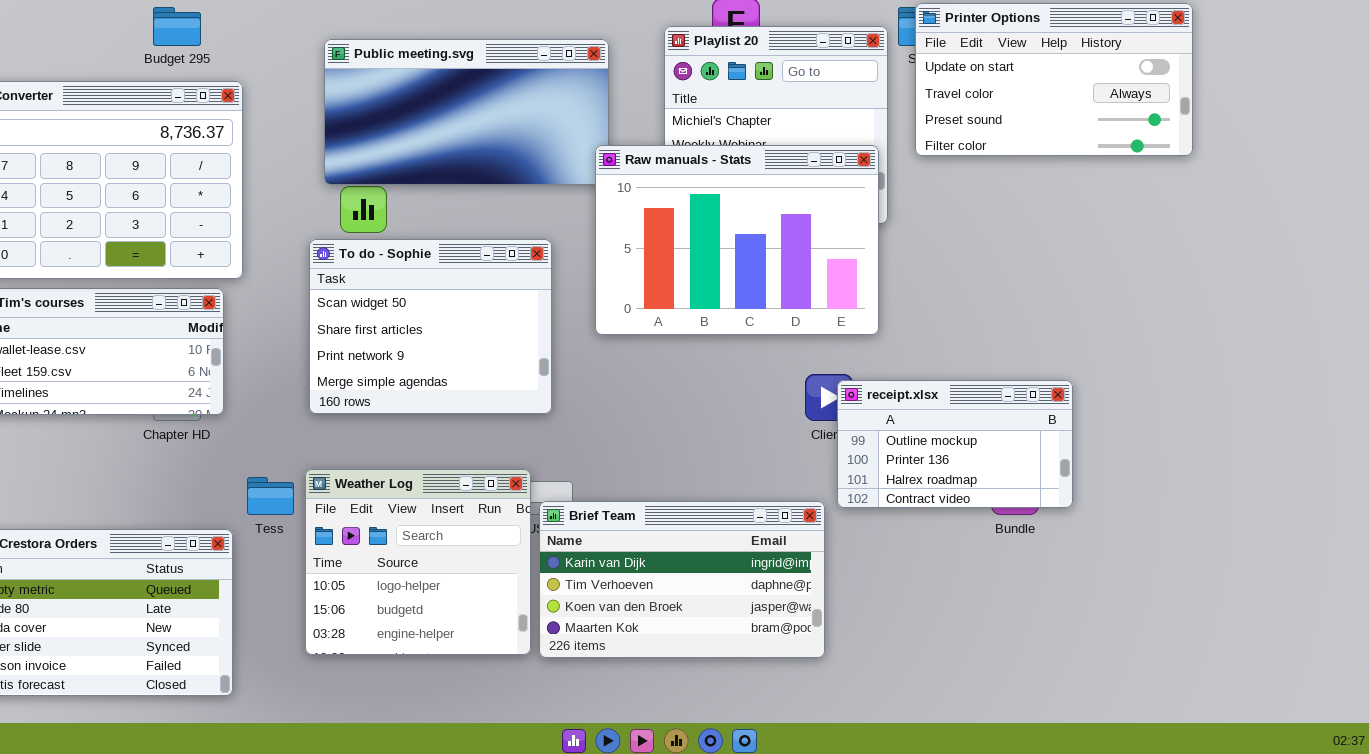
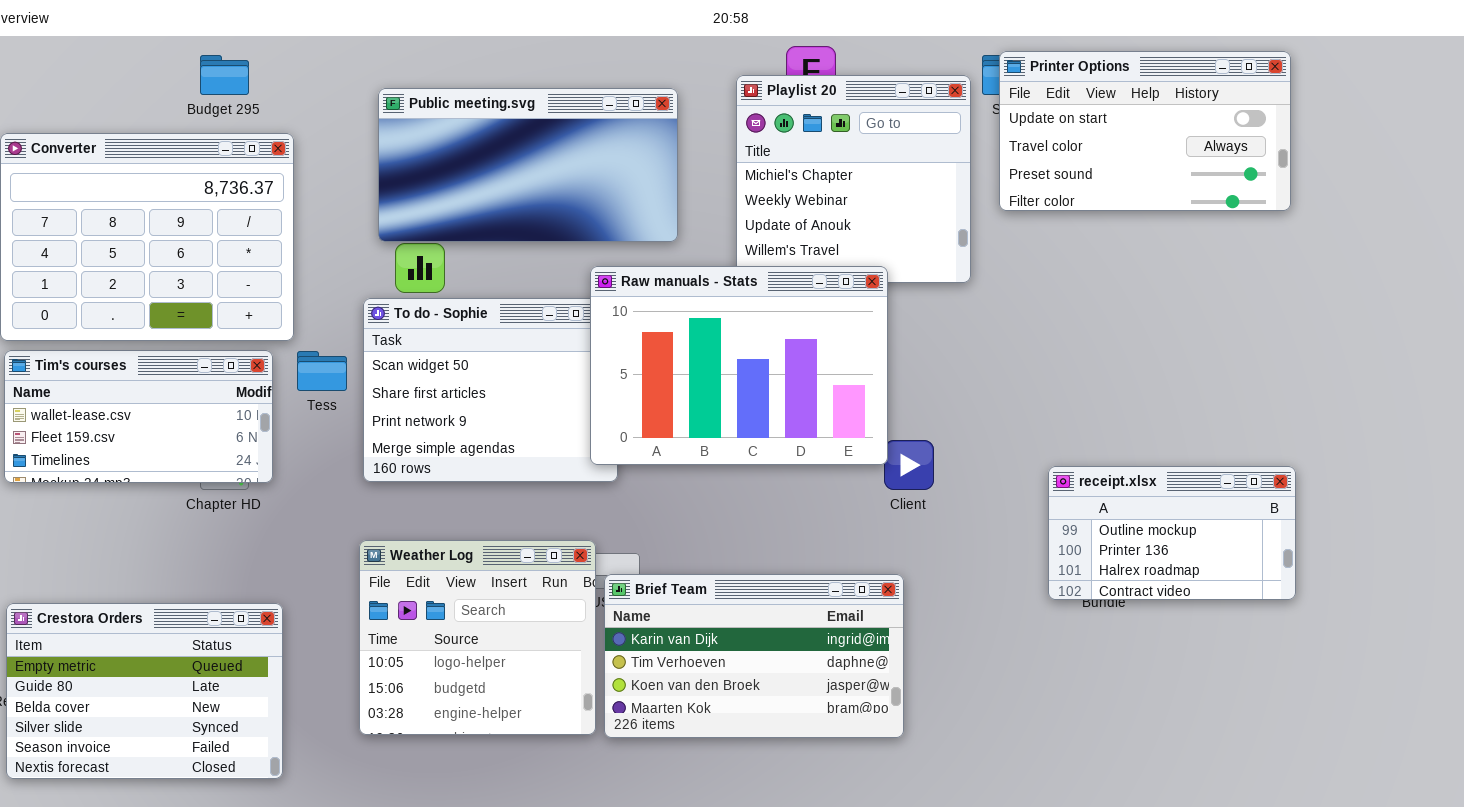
Raw manuals - Stats: [595,145,879,335] -> [590,266,888,465], moved
receipt.xlsx: [837,380,1073,508] -> [1048,466,1296,600], moved
Tess: [247,477,294,515] -> [297,351,347,391], moved

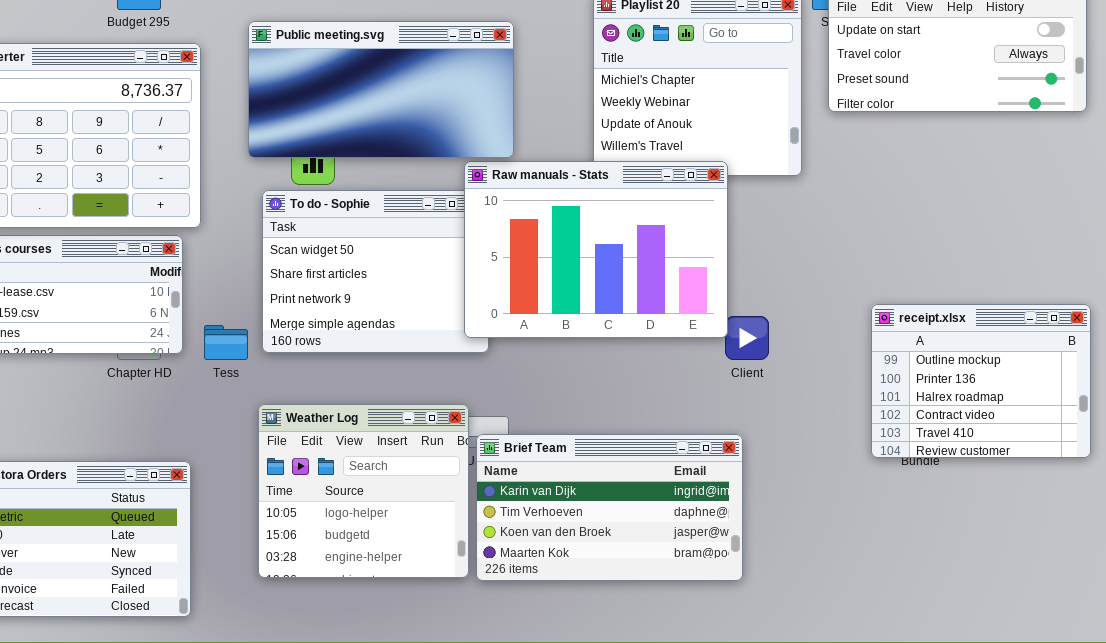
Public meeting.svg: [378,88,678,242] -> [248,21,514,158], moved
Tess: [297,351,347,391] -> [204,325,248,360], moved
receipt.xlsx: [1048,466,1296,600] -> [871,304,1091,458], resized

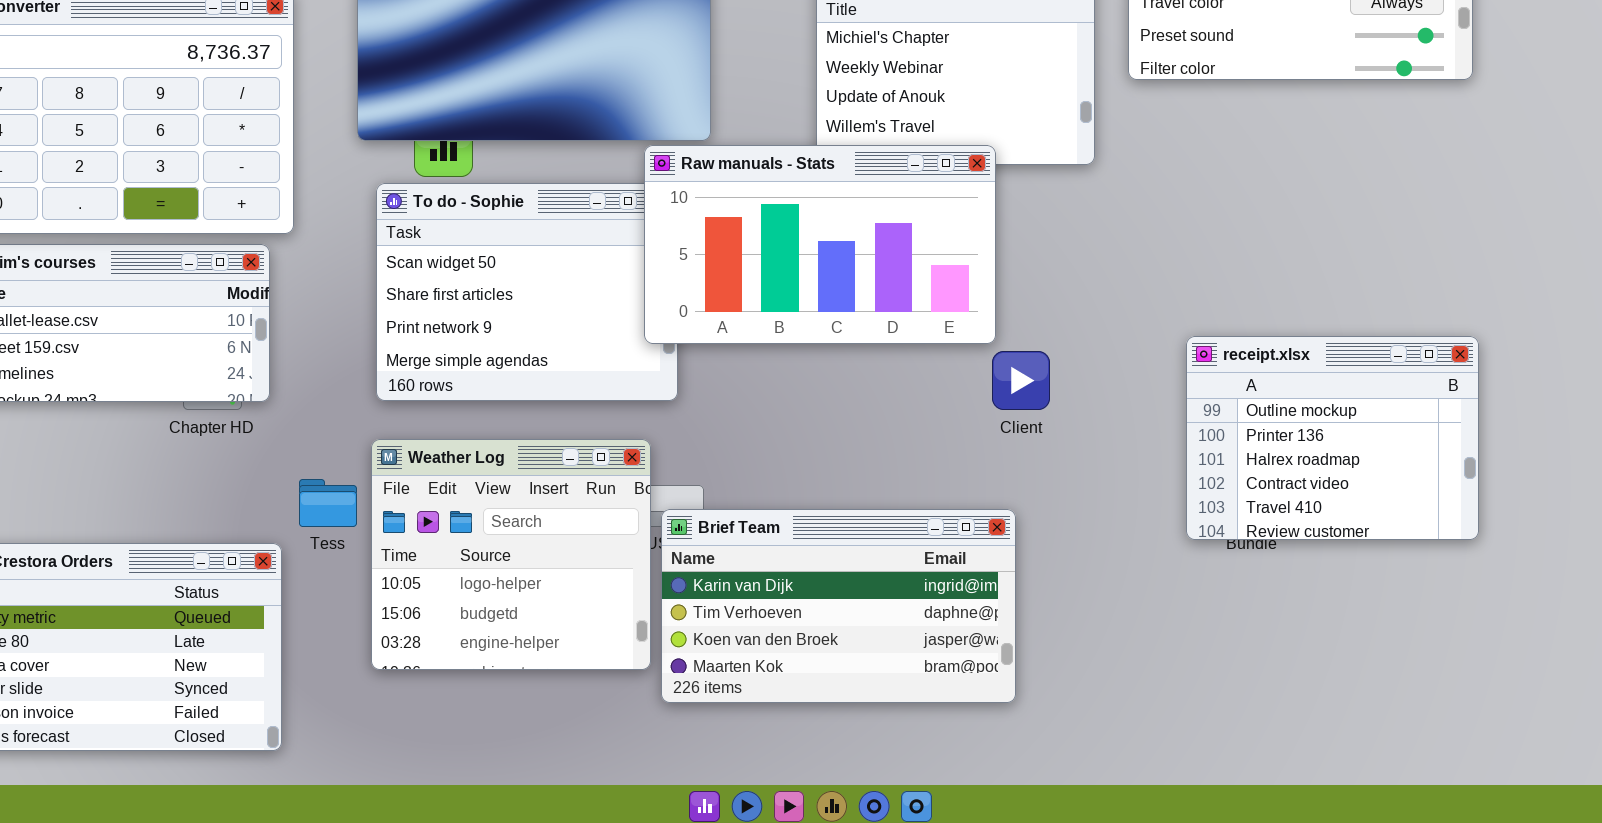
Raw manuals - Stats: [464,161,728,338] -> [644,145,996,344], resized
Tess: [204,325,248,360] -> [299,479,357,527], moved
Weather Log: [258,404,469,578] -> [371,439,651,670], moved

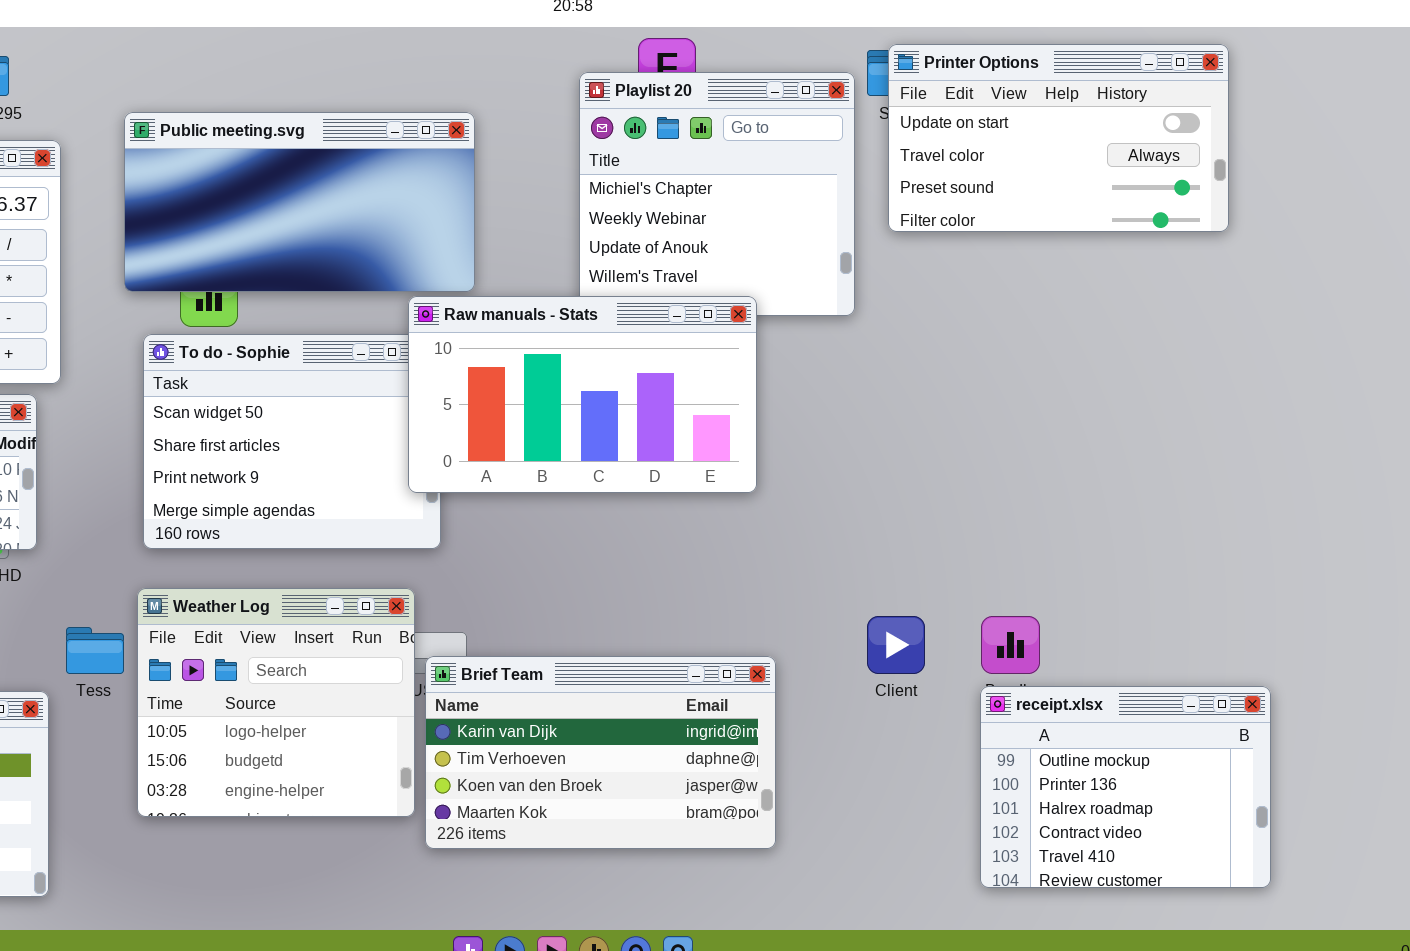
receipt.xlsx: [1186,336,1479,540] -> [980,686,1271,888], moved
Client: [992,351,1050,410] -> [867,616,925,674], moved

